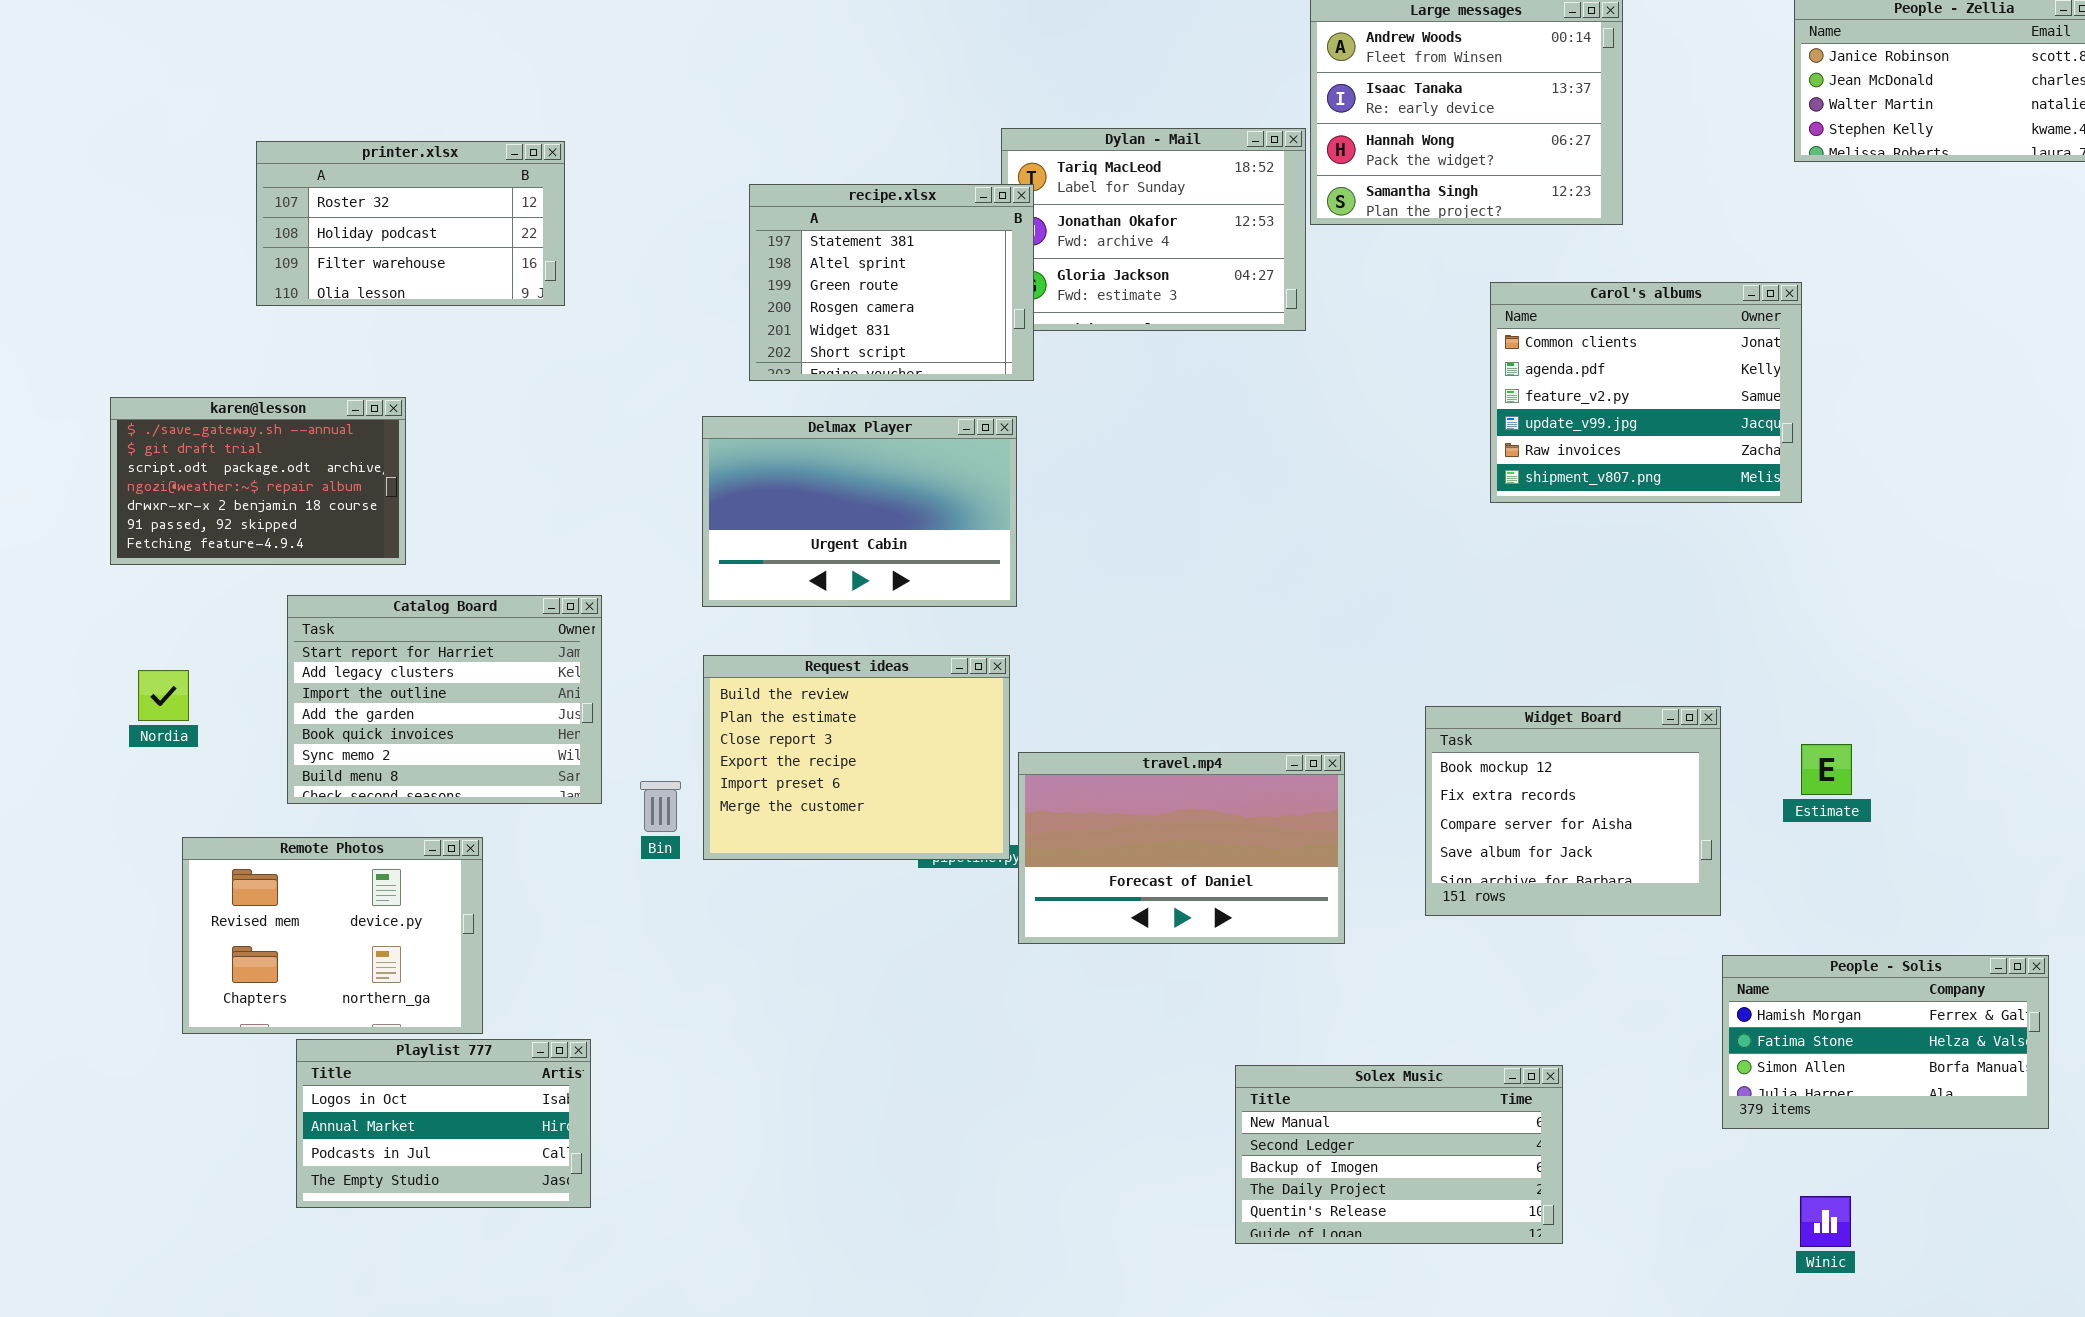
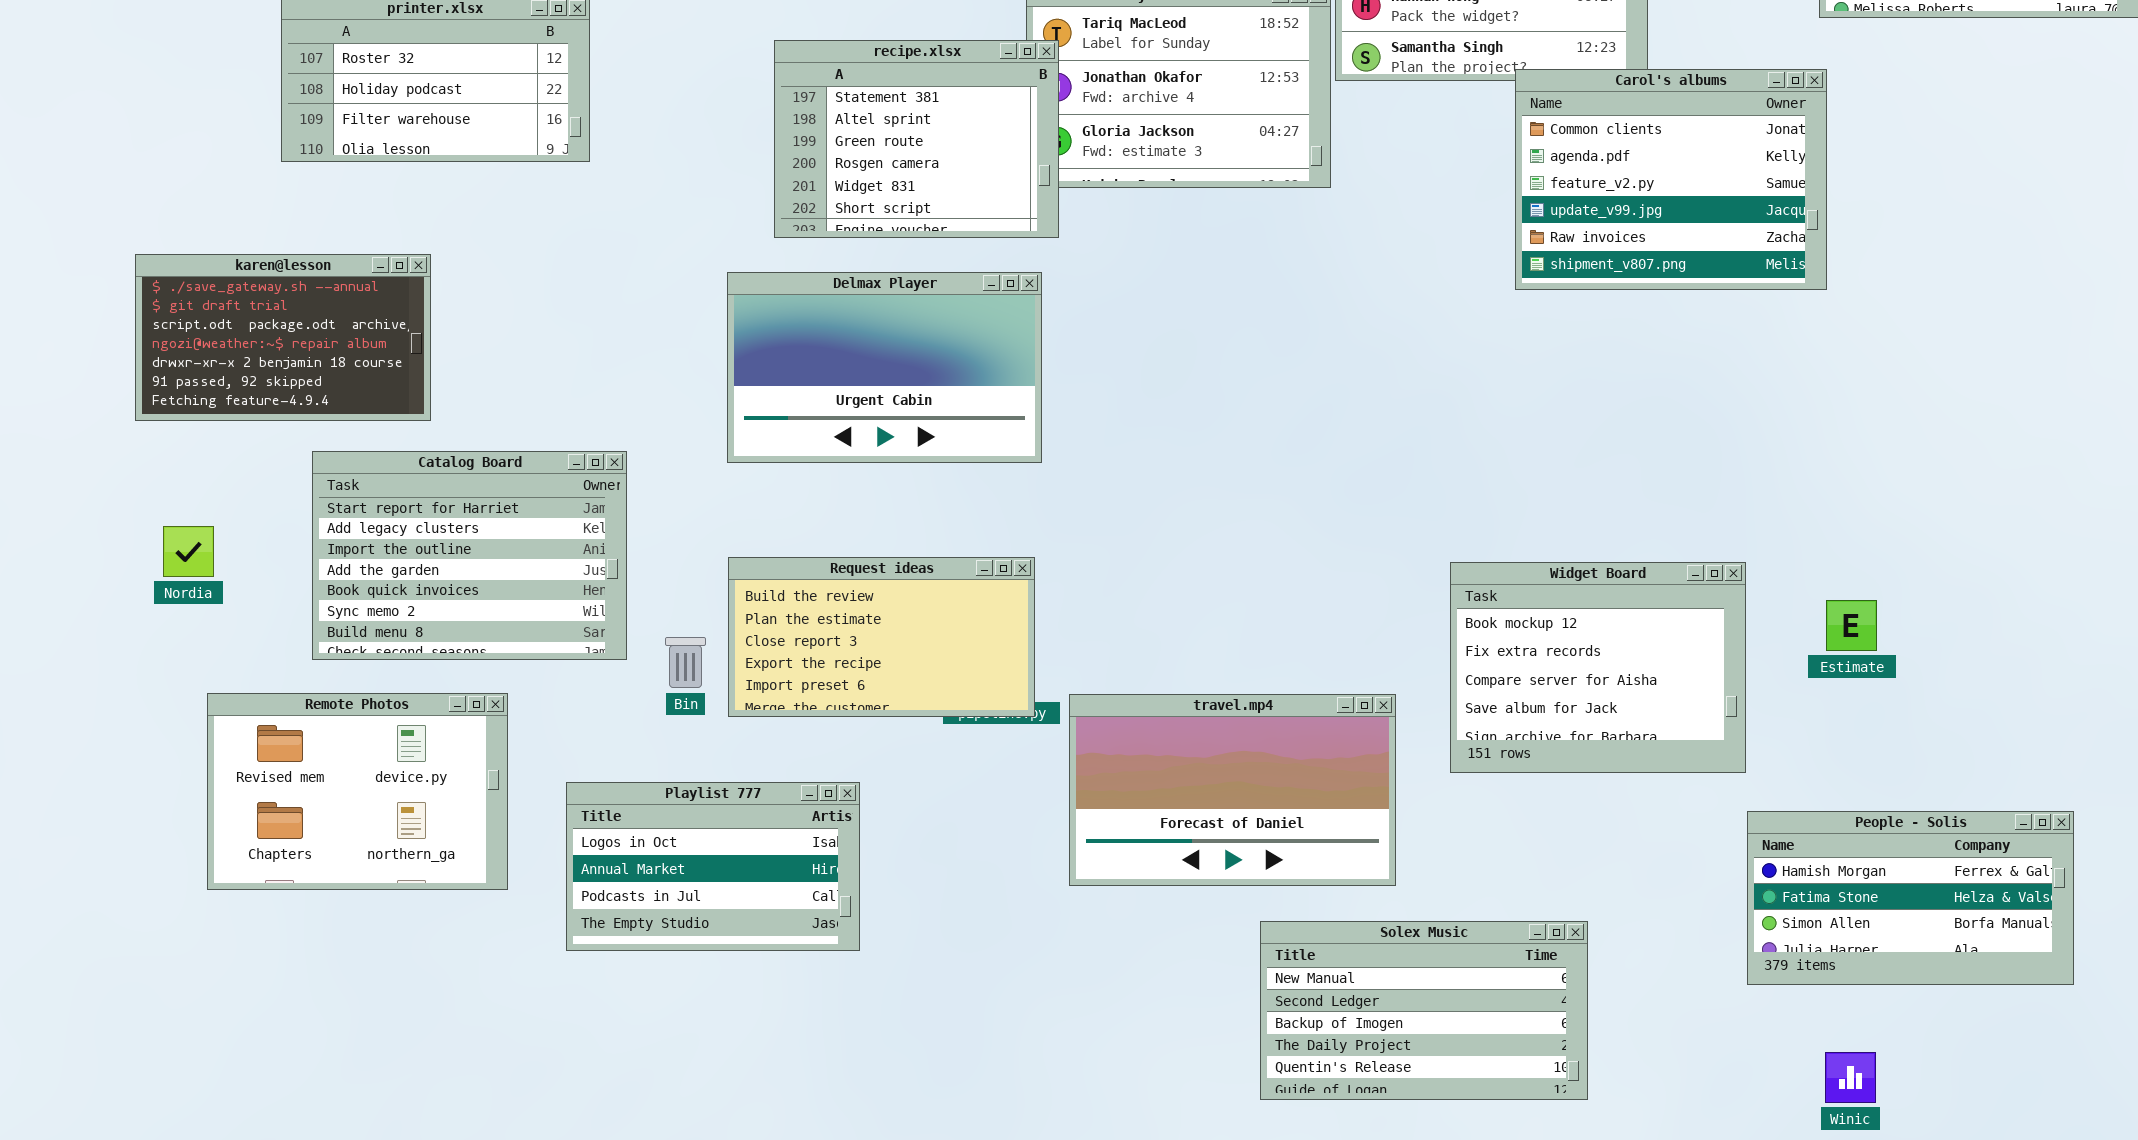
Carol's albums: [1490,282,1802,503] -> [1515,69,1827,290], moved
Request ideas: [703,655,1010,860] -> [728,557,1035,717], resized
travel.mp4: [1018,752,1345,944] -> [1069,694,1396,886], moved
Playlist 777: [296,1039,591,1208] -> [566,782,860,951], moved

